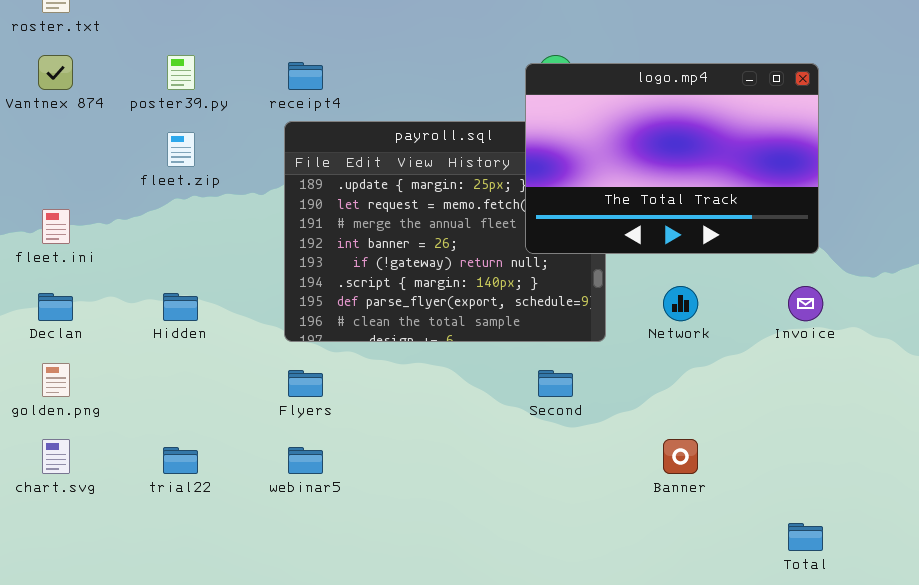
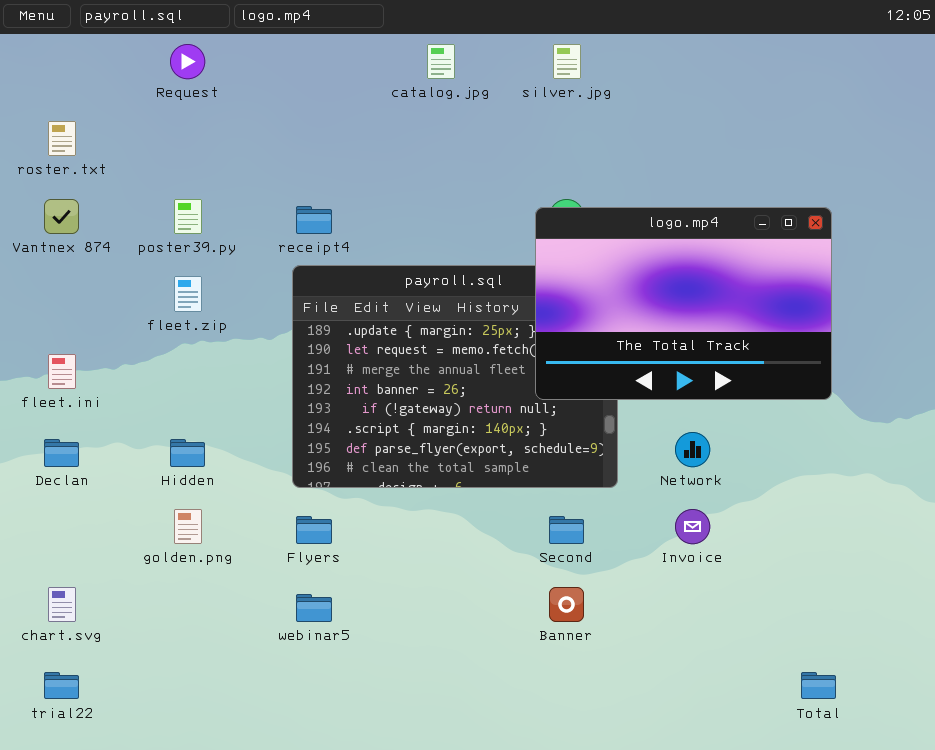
Invoice: [788,286,823,321] -> [675,509,710,544], moved
golden.png: [42,363,70,397] -> [174,509,202,544], moved
Banner: [663,439,698,474] -> [549,587,584,622], moved
trial22: [163,447,198,474] -> [44,672,79,699], moved

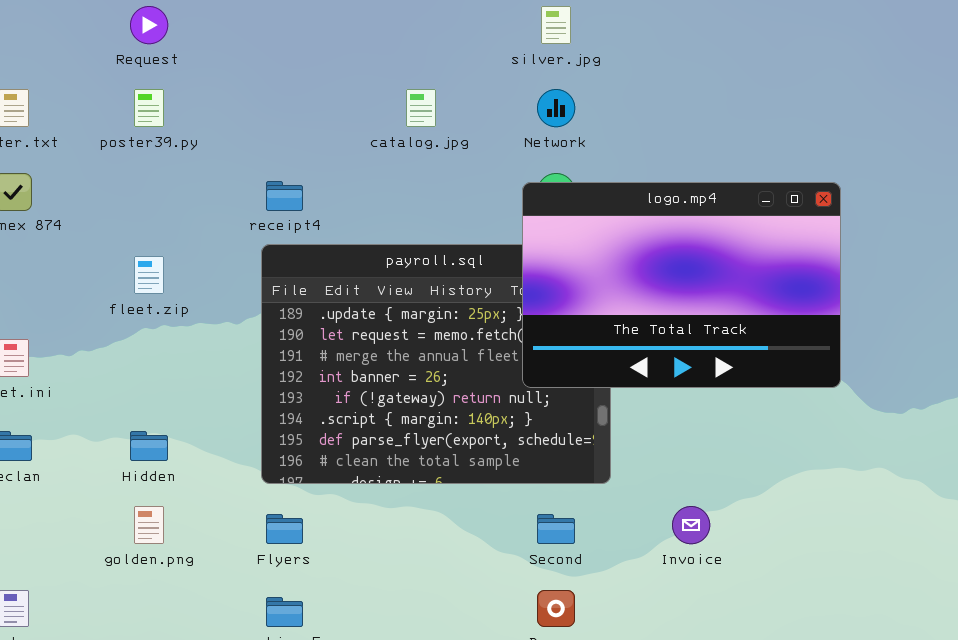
catalog.jpg: [427,44,455,79] -> [406,89,436,127], moved
poster39.py: [174,199,202,234] -> [134,89,164,127], moved
Network: [675,432,710,467] -> [537,89,575,127], moved

